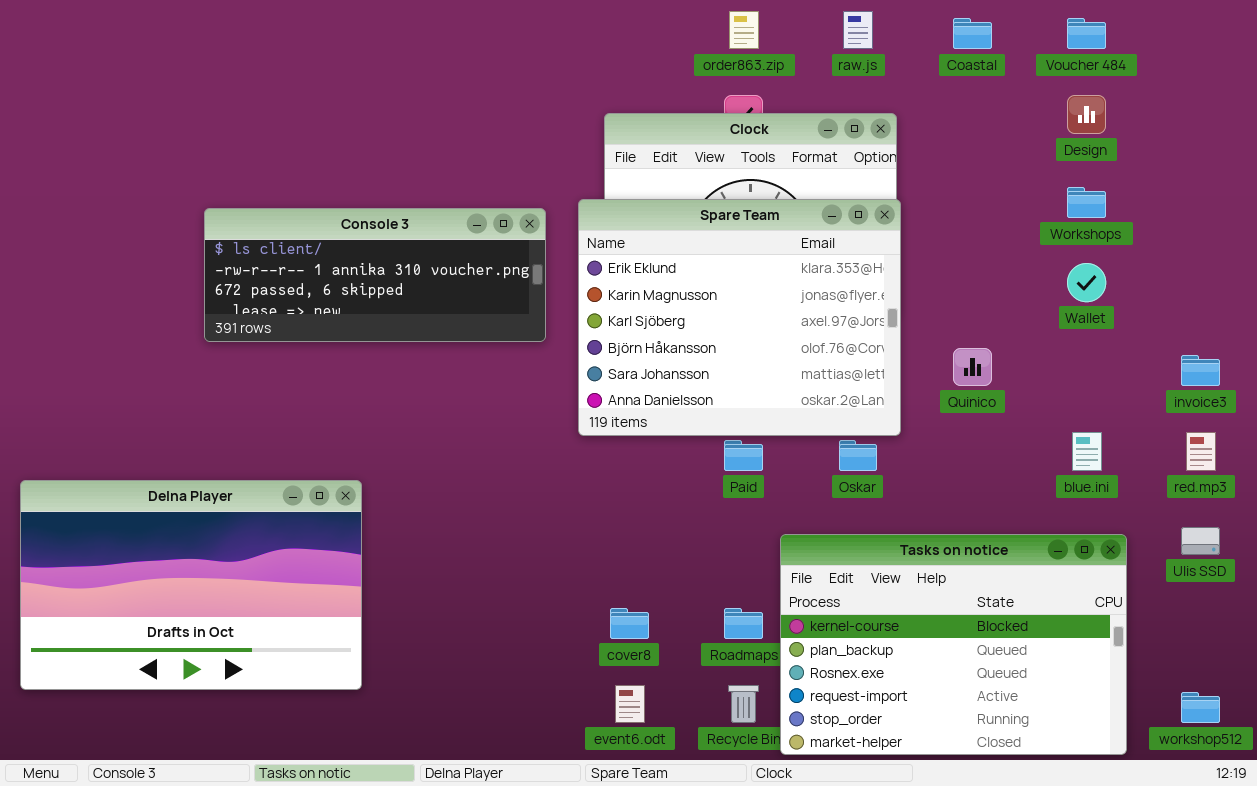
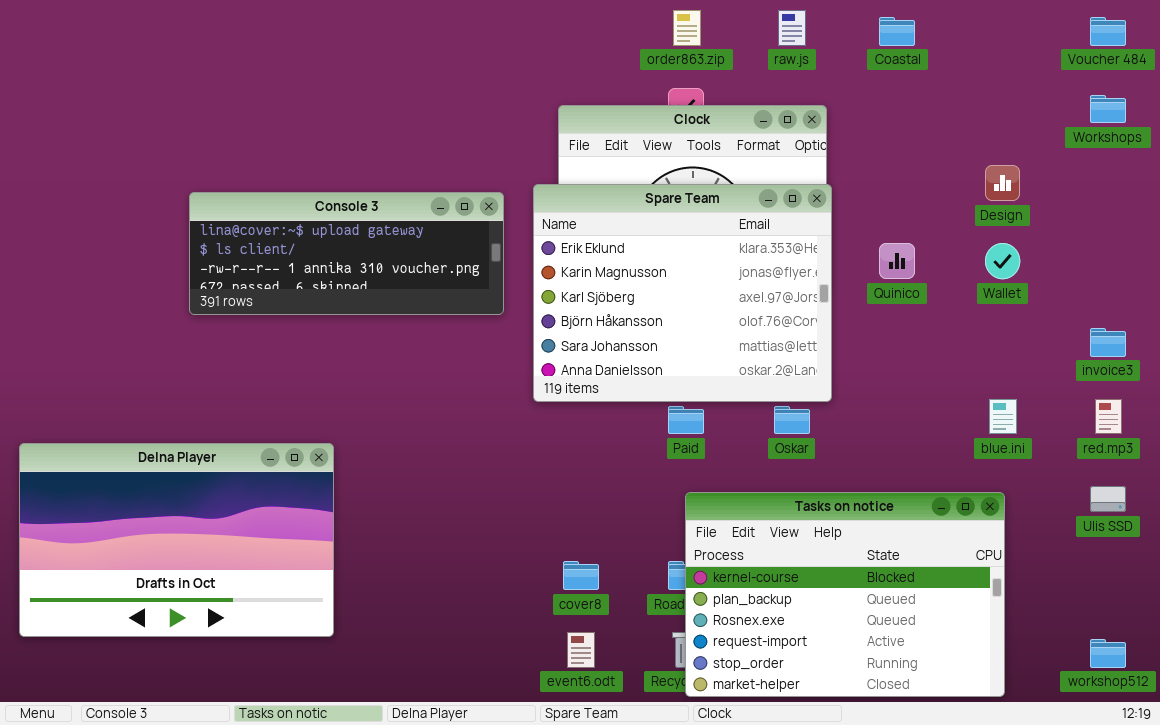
Voucher 484: [1067,18,1106,49] -> [1090,17,1126,46], moved
Design: [1067,95,1106,134] -> [985,165,1020,201], moved
Workshops: [1067,187,1106,218] -> [1090,95,1126,123], moved
Console 3: [204,208,546,342] -> [189,192,504,315], scrolled up 1 row
Quinico: [953,348,992,386] -> [879,243,915,279], moved
Tasks on notice: [780,534,1127,755] -> [685,492,1005,697], moved

